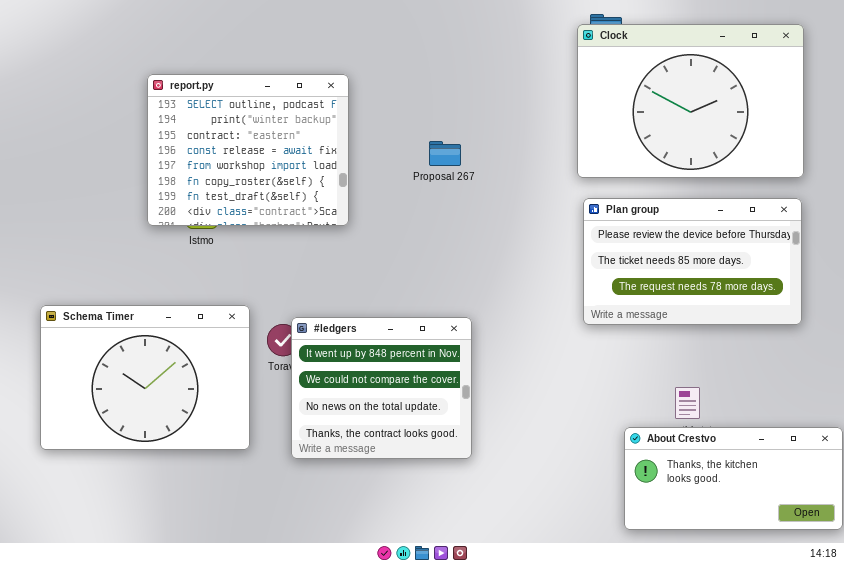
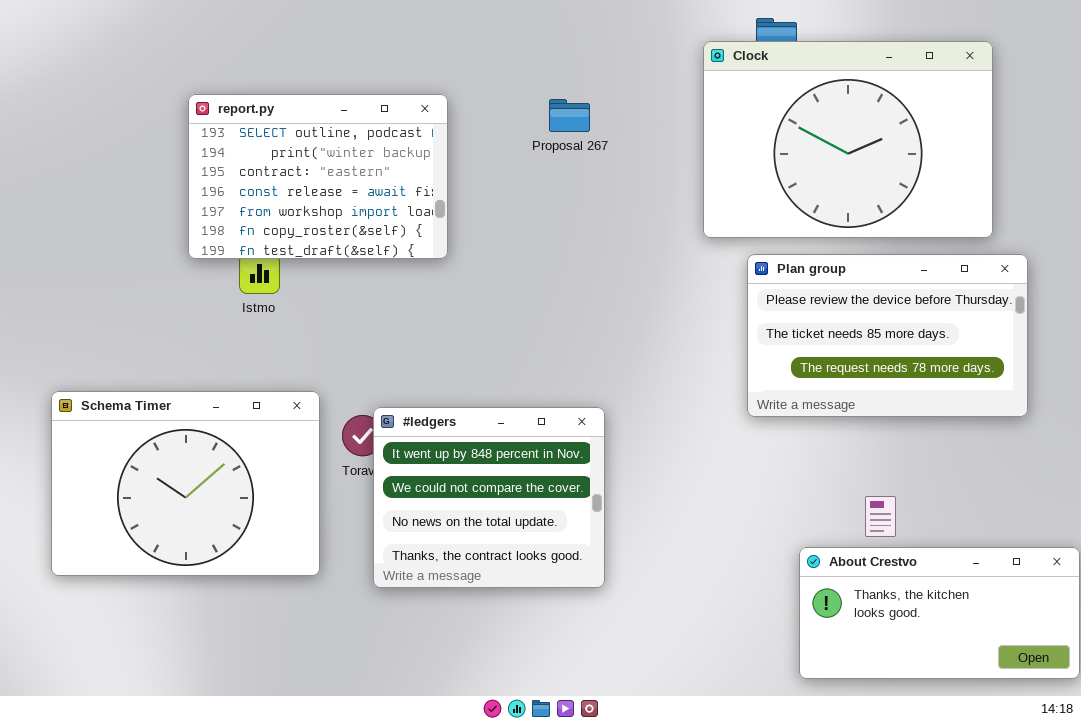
Clock: [577,24,804,178] -> [703,41,993,238], moved
report.py: [147,74,349,226] -> [188,94,448,259], resized
Proposal 267: [429,141,461,166] -> [549,99,590,132], moved

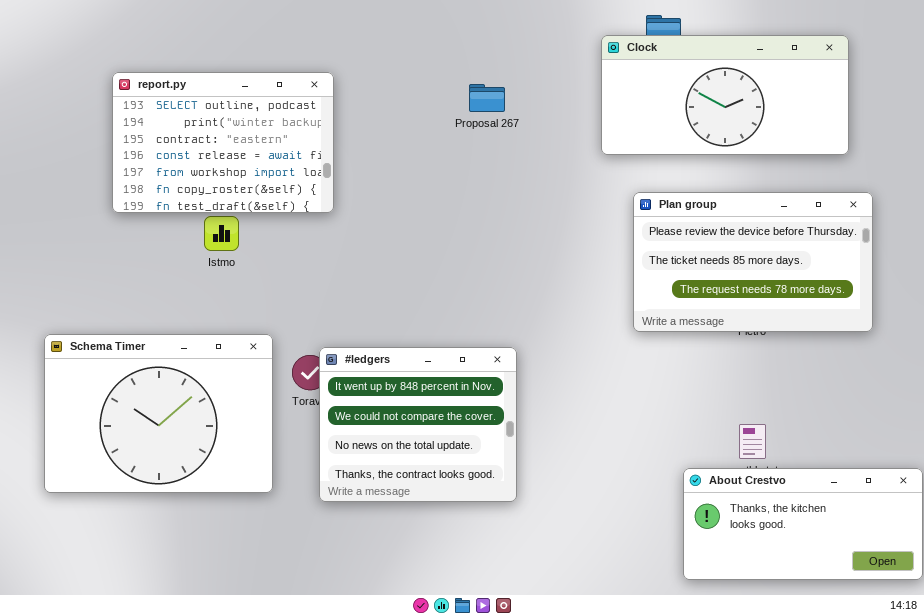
Clock: [703,41,993,238] -> [601,35,849,155], resized
report.py: [188,94,448,259] -> [112,72,334,213], moved
Plan group: [747,254,1028,417] -> [633,192,873,332], moved

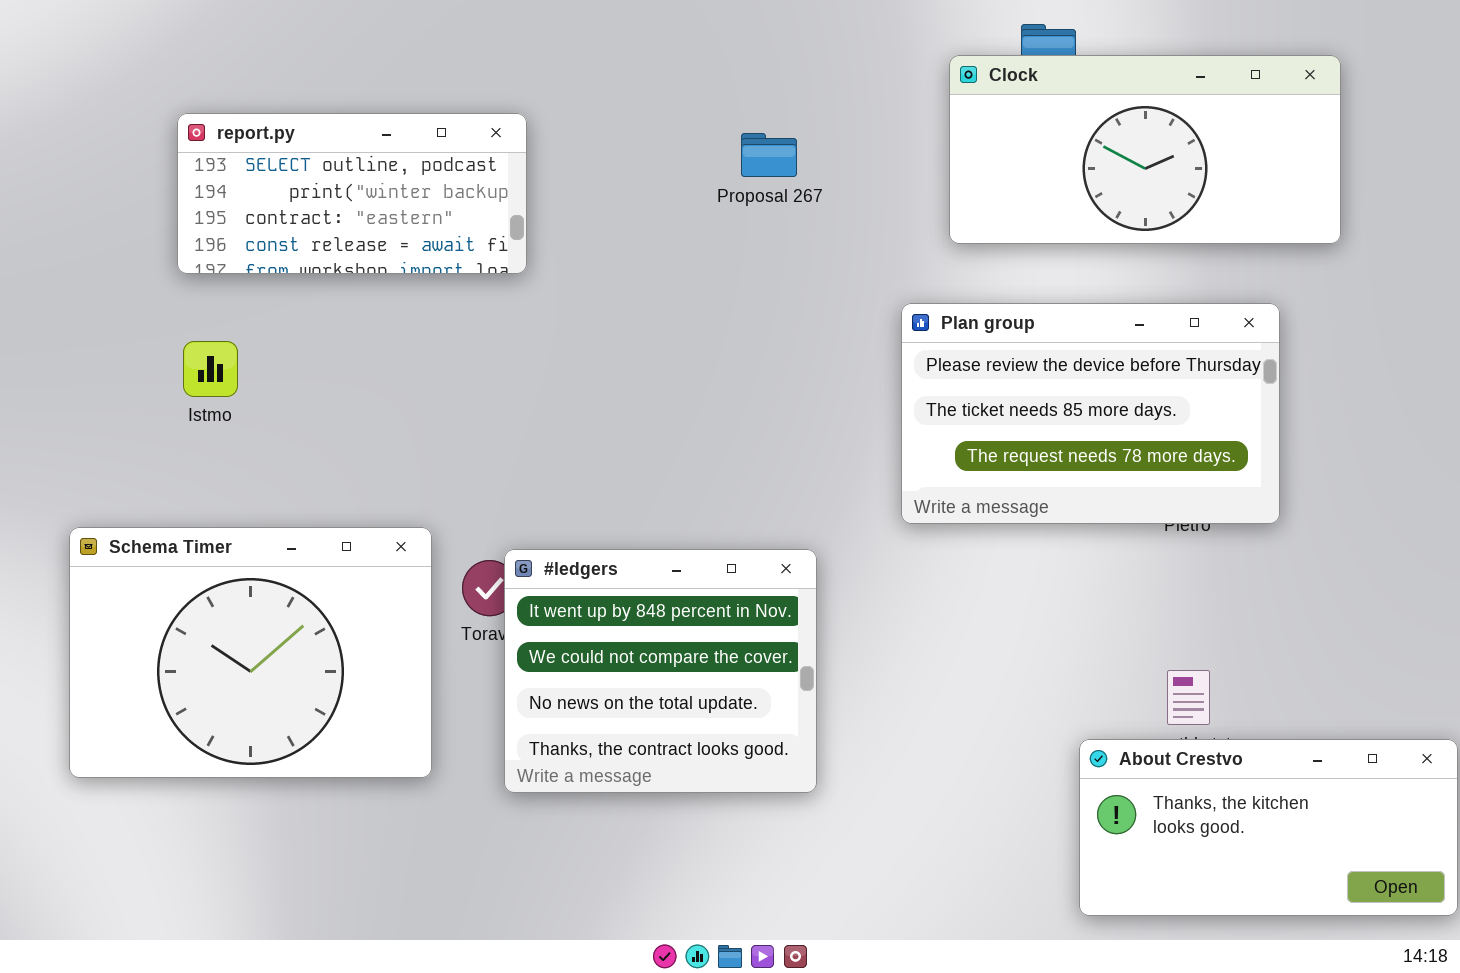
report.py: [112,72,334,213] -> [177,113,527,274], resized
Plan group: [633,192,873,332] -> [901,303,1280,524], moved
Istmo: [204,216,239,251] -> [183,341,238,397], moved

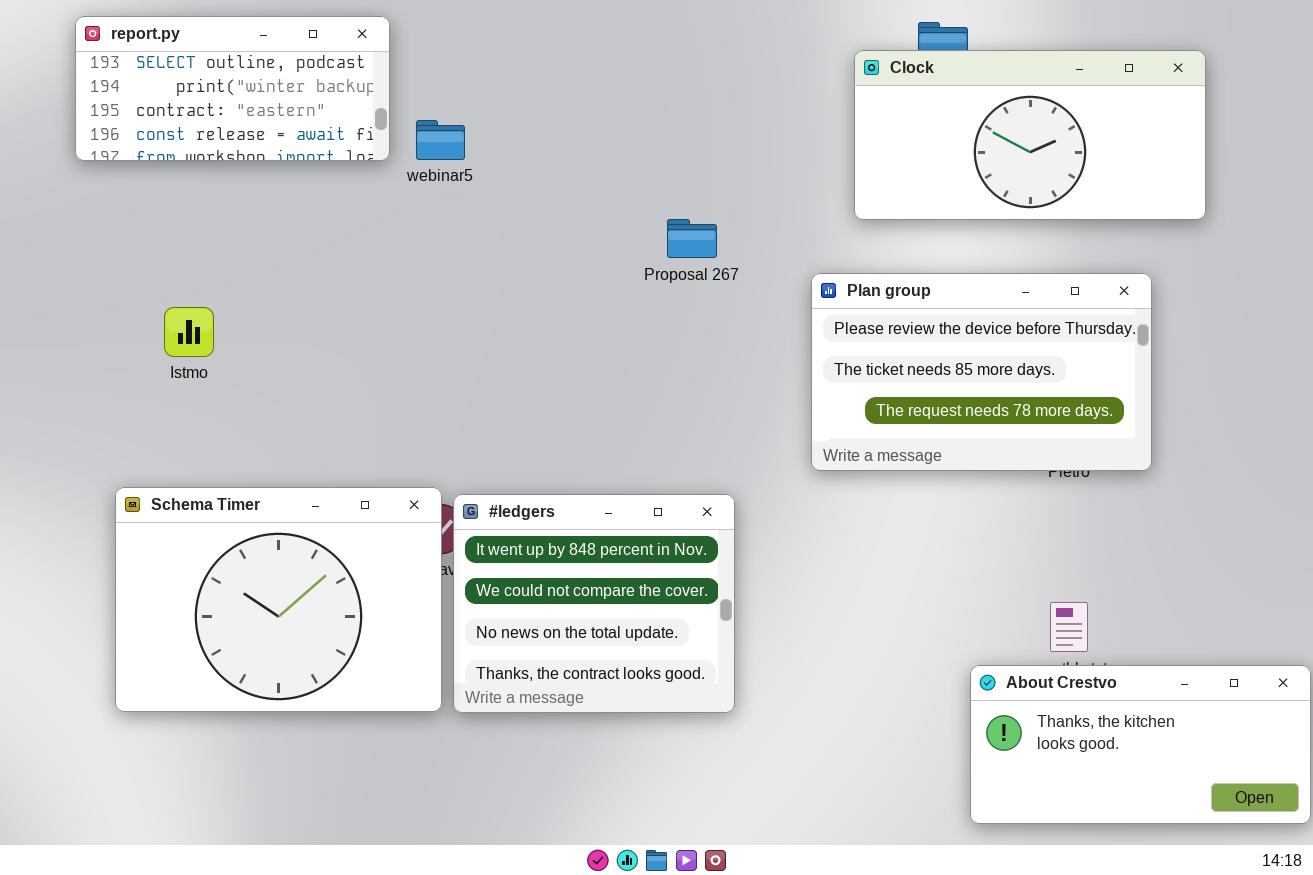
report.py: [177,113,527,274] -> [75,16,390,161], moved
Proposal 267: [741,133,797,177] -> [667,219,717,258], moved
Schema Timer: [69,527,432,778] -> [115,487,442,712], moved

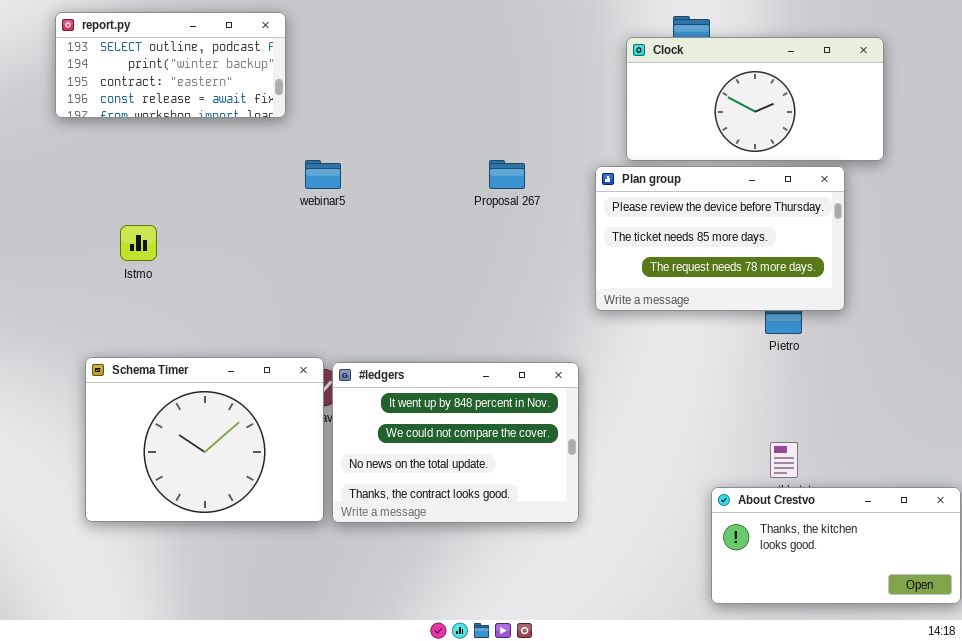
webinar5: [416,120,465,160] -> [305,160,341,189], moved
Plan group: [811,273,1152,471] -> [595,166,845,311], moved
#ledgers: [453,494,735,713] -> [332,362,579,523], resized

